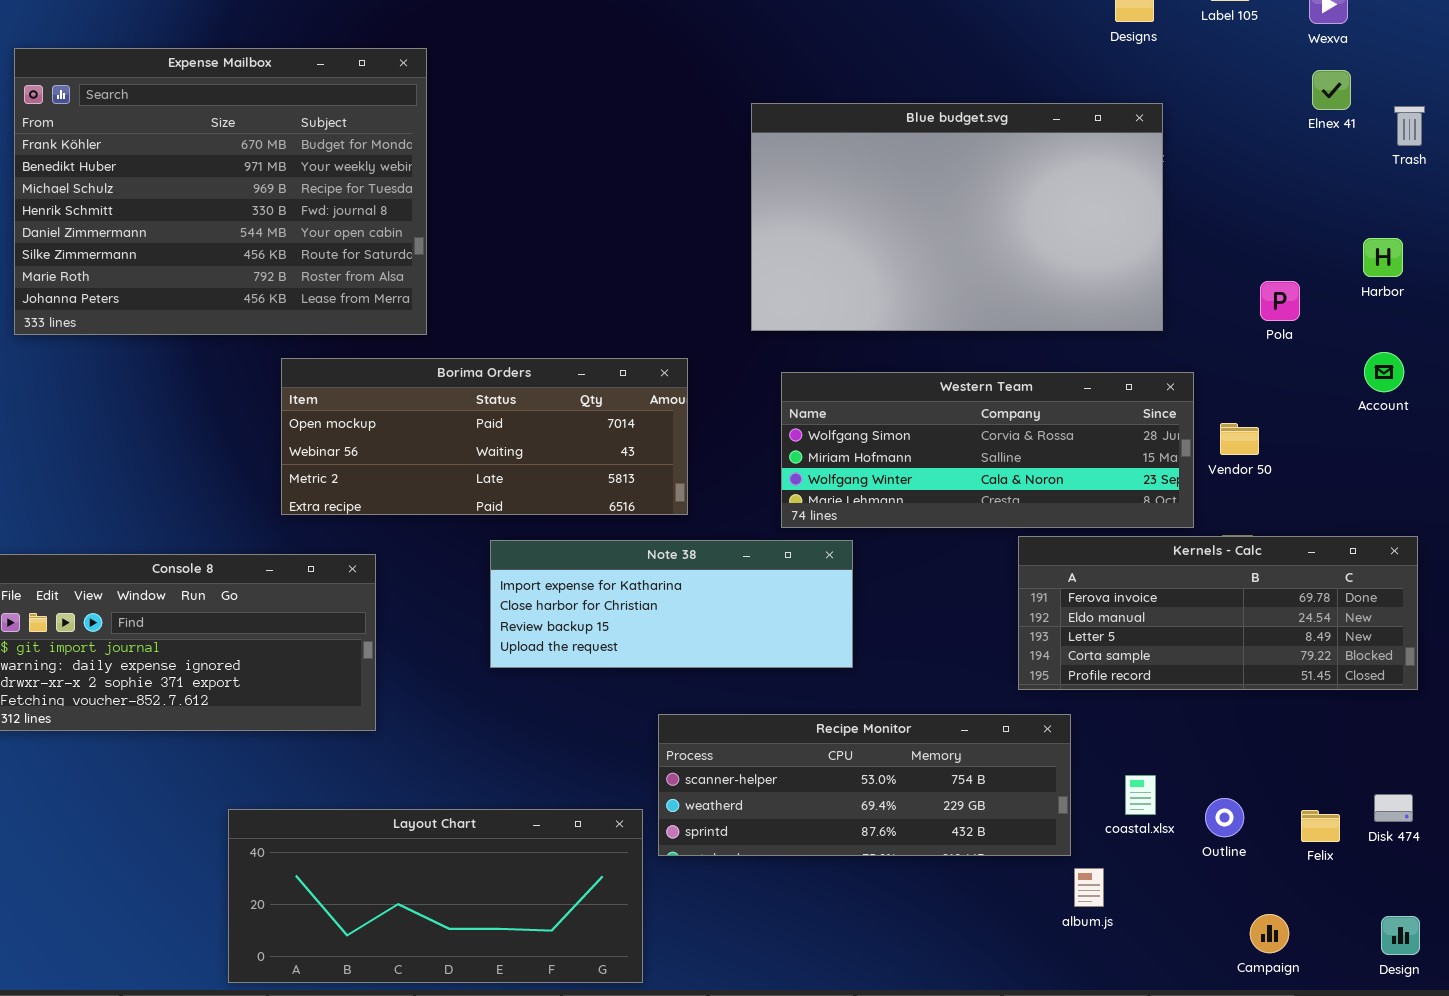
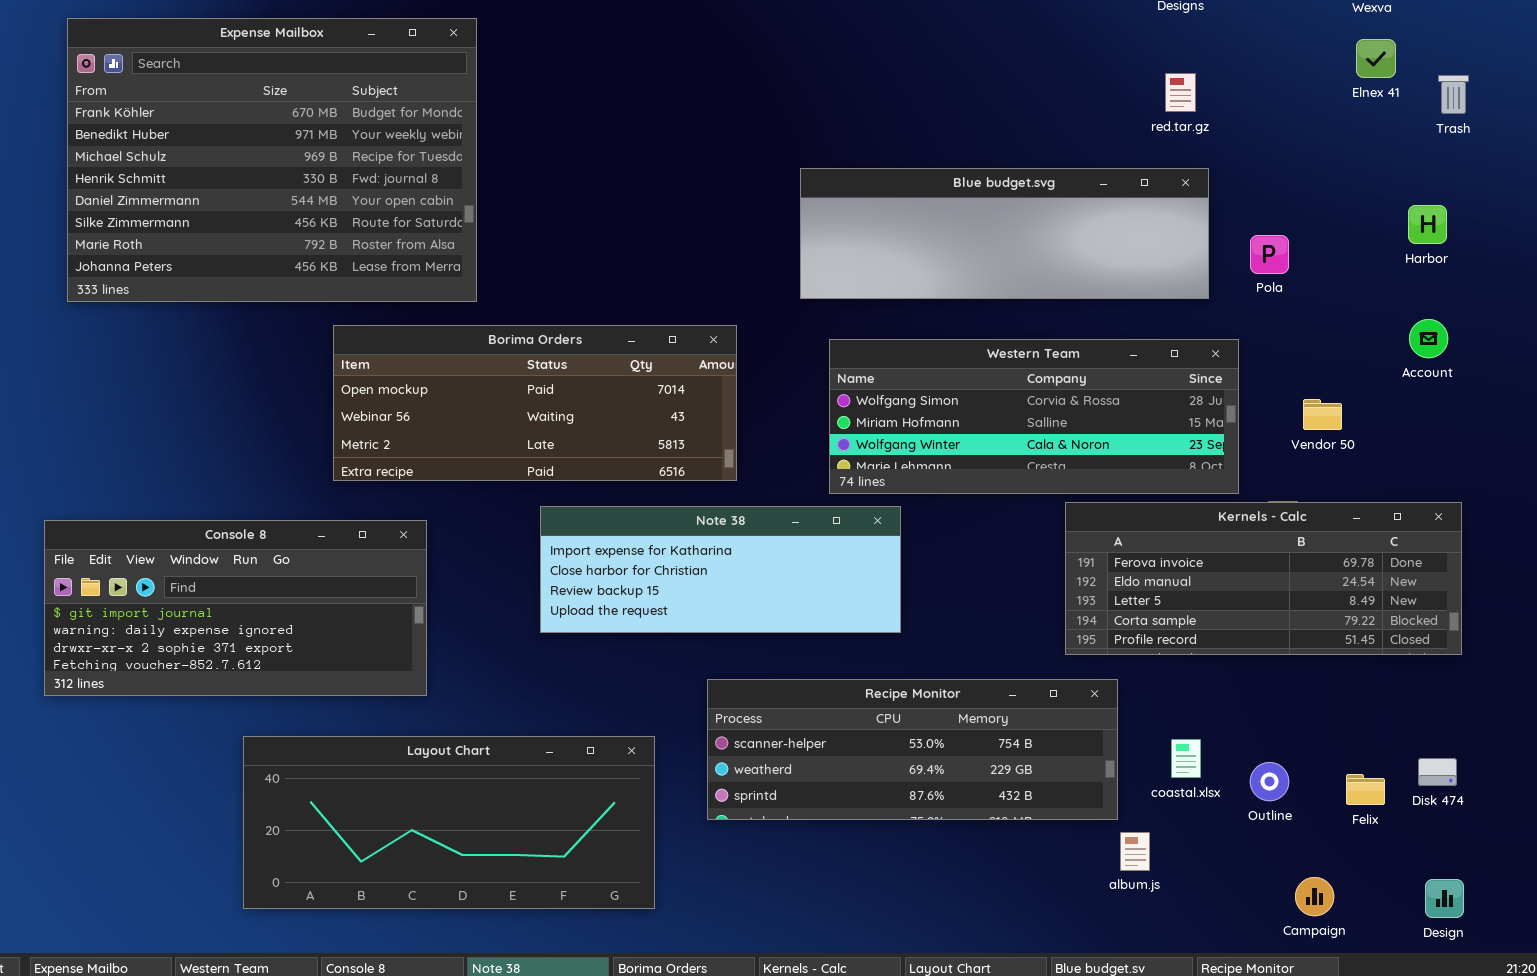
Blue budget.svg: [751,103,1163,331] -> [800,168,1209,299], resized
Pola: [1260,281,1300,321] -> [1250,235,1289,274], moved
Vendor 50: [1220,423,1259,455] -> [1303,399,1342,430], moved
Layout Chart: [228,809,643,983] -> [243,736,655,909], moved

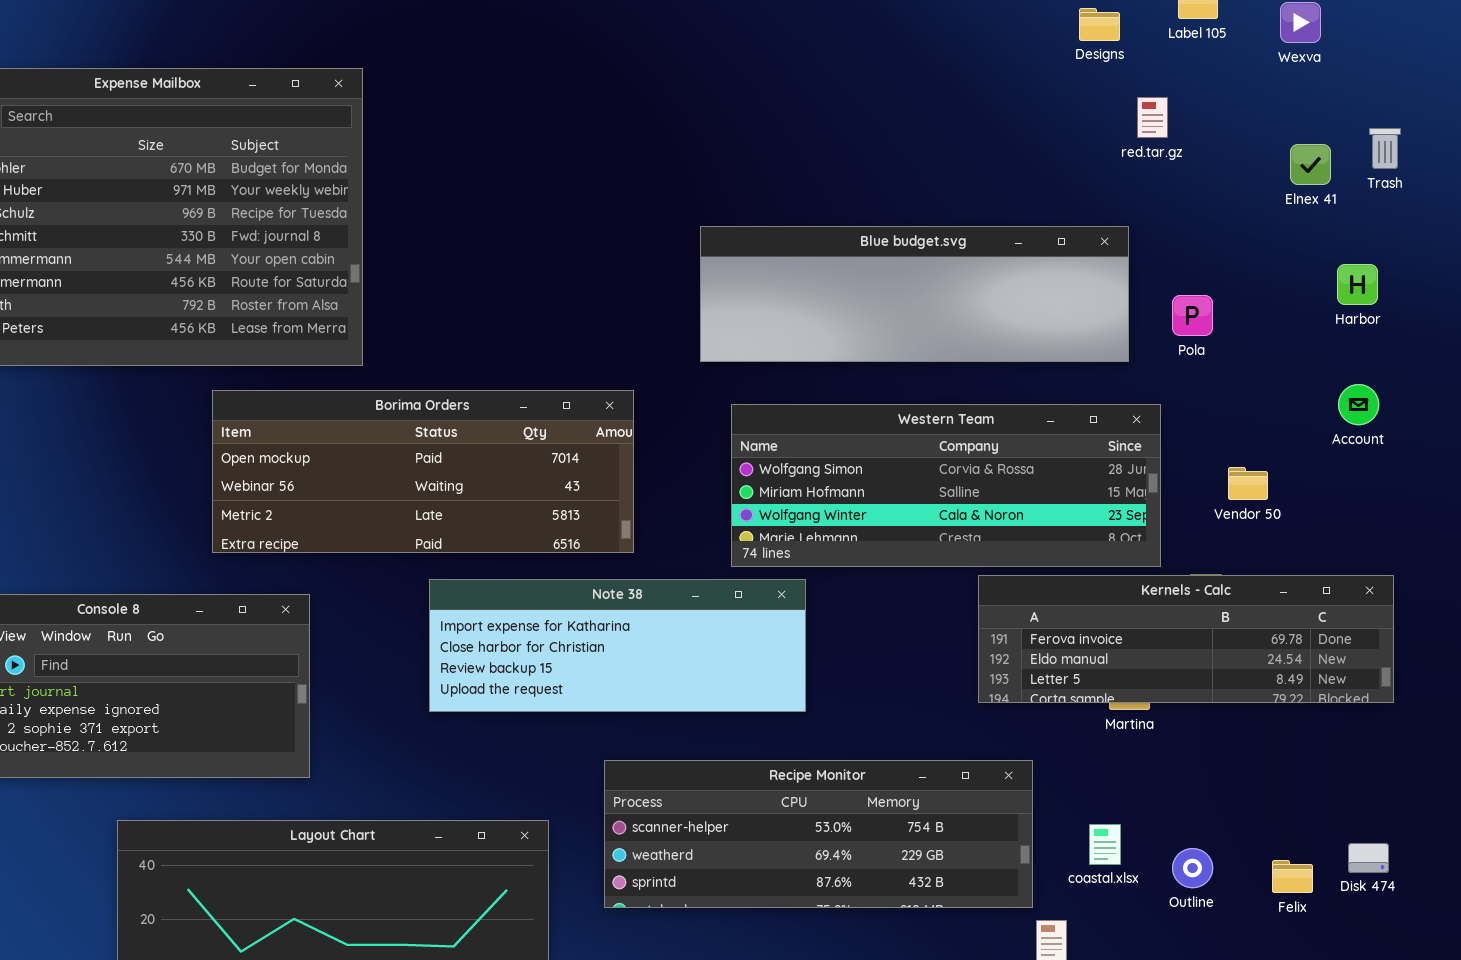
Elnex 41: [1356,39,1396,78] -> [1290,144,1331,185], moved
red.tar.gz: [1165,73,1196,112] -> [1137,97,1168,138], moved
Kernels - Calc: [1065,502,1462,655] -> [978,575,1394,703], resized

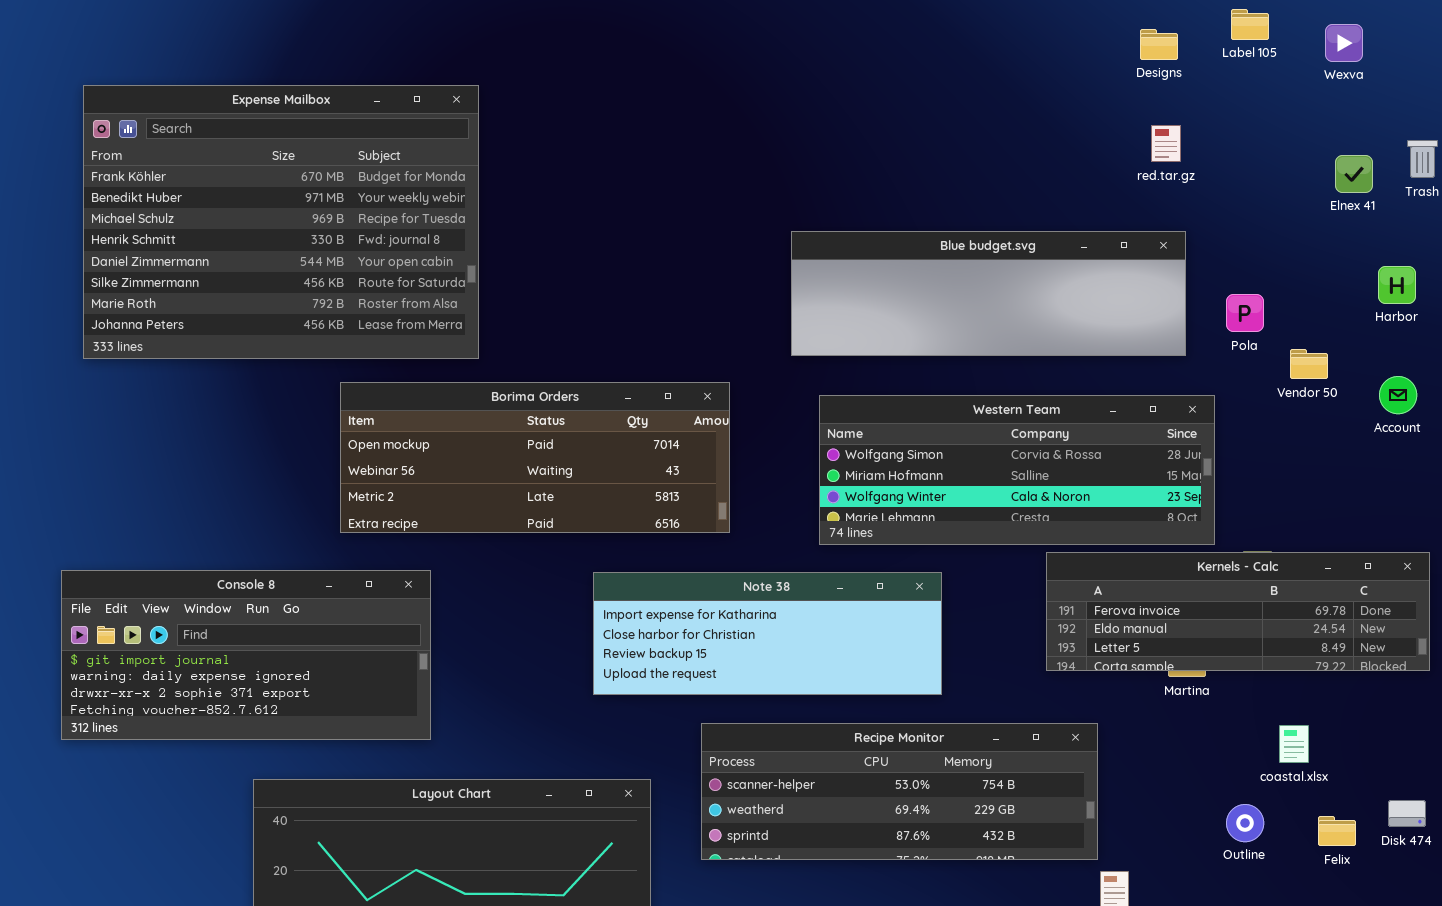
red.tar.gz: [1137,97,1168,138] -> [1151,125,1181,162], moved
Vendor 50: [1228,467,1268,500] -> [1290,349,1328,379], moved
Note 38: [429,579,806,712] -> [593,572,942,695], moved
coastal.xlsx: [1089,824,1121,865] -> [1279,725,1309,763], moved

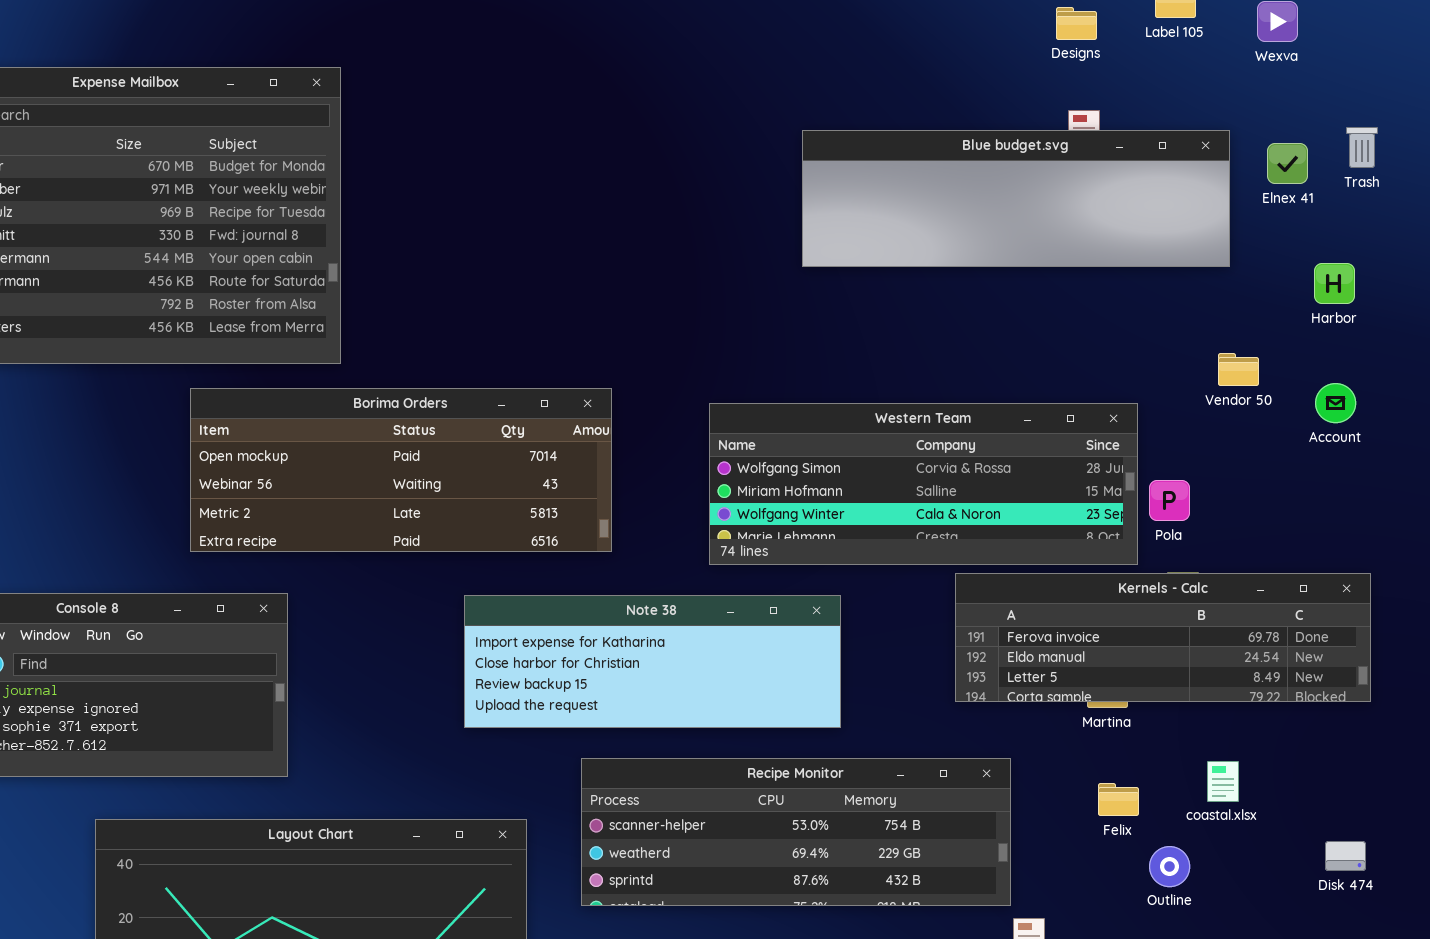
Blue budget.svg: [791,231,1186,356] -> [802,130,1230,267], moved
Pola: [1226,294,1264,332] -> [1149,480,1190,521], moved
Felix: [1318,816,1356,846] -> [1098,783,1139,816], moved

